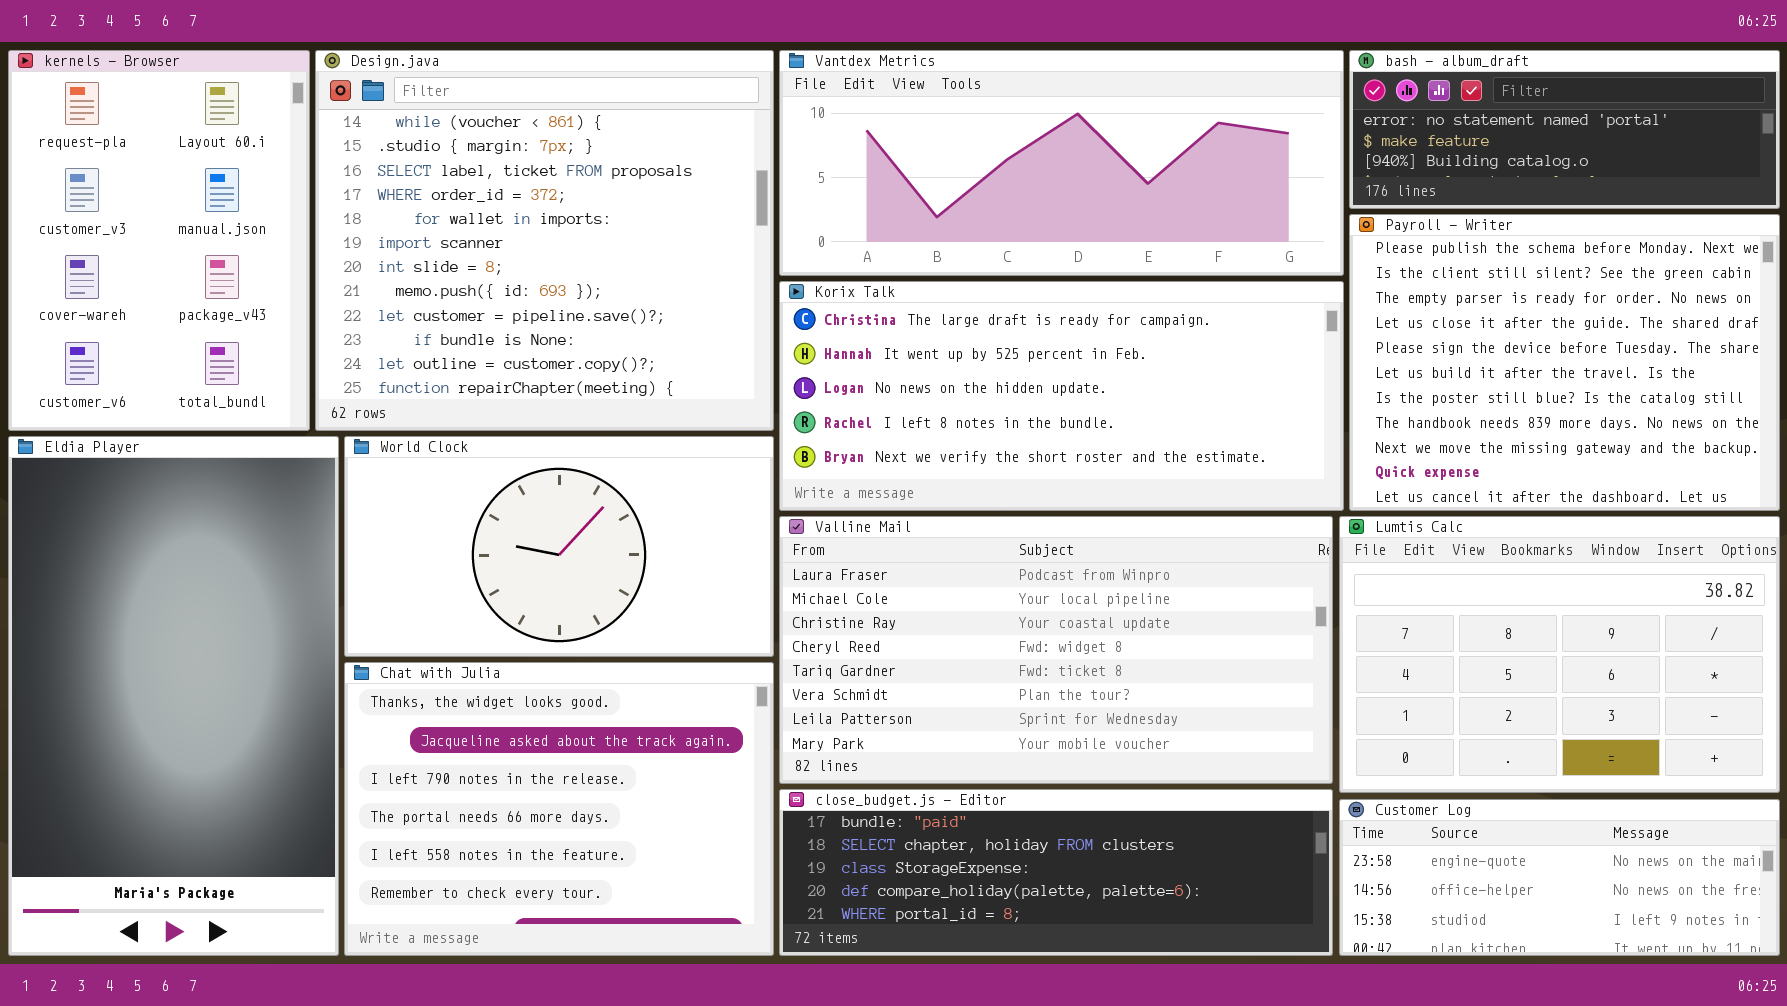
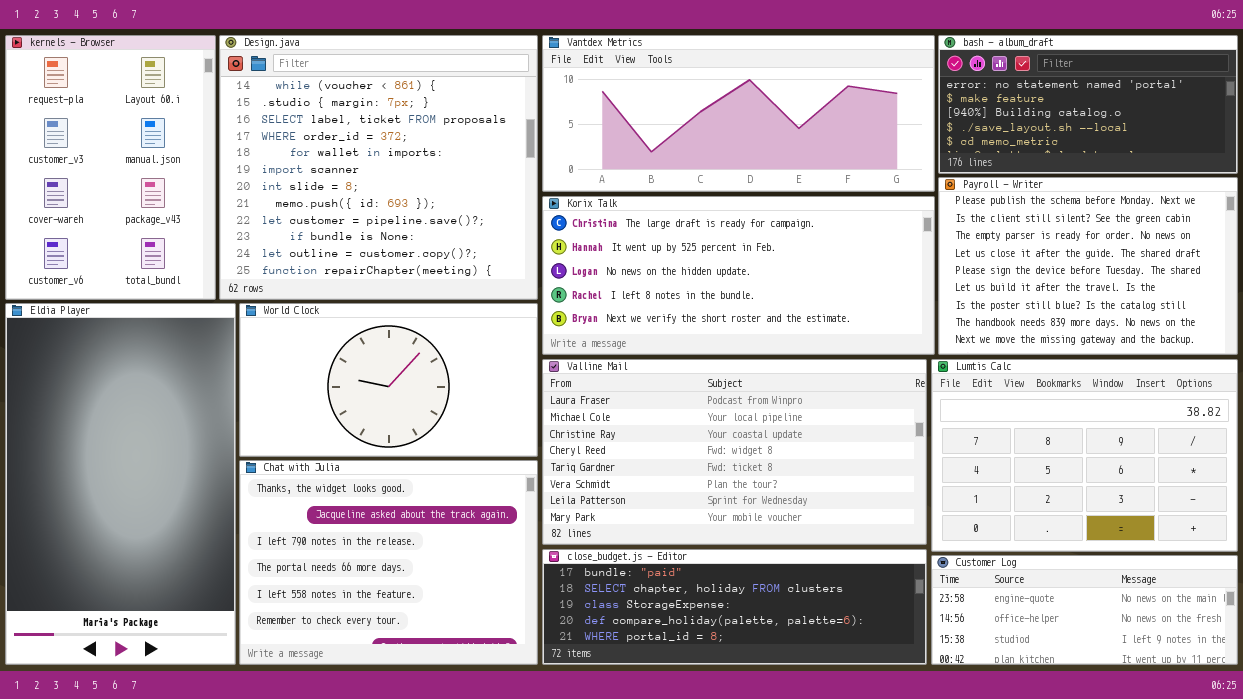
bash - album_draft: [1349,50,1780,209] -> [938,35,1238,174], resized
Payroll - Writer: [1349,214,1780,511] -> [938,177,1238,355], resized

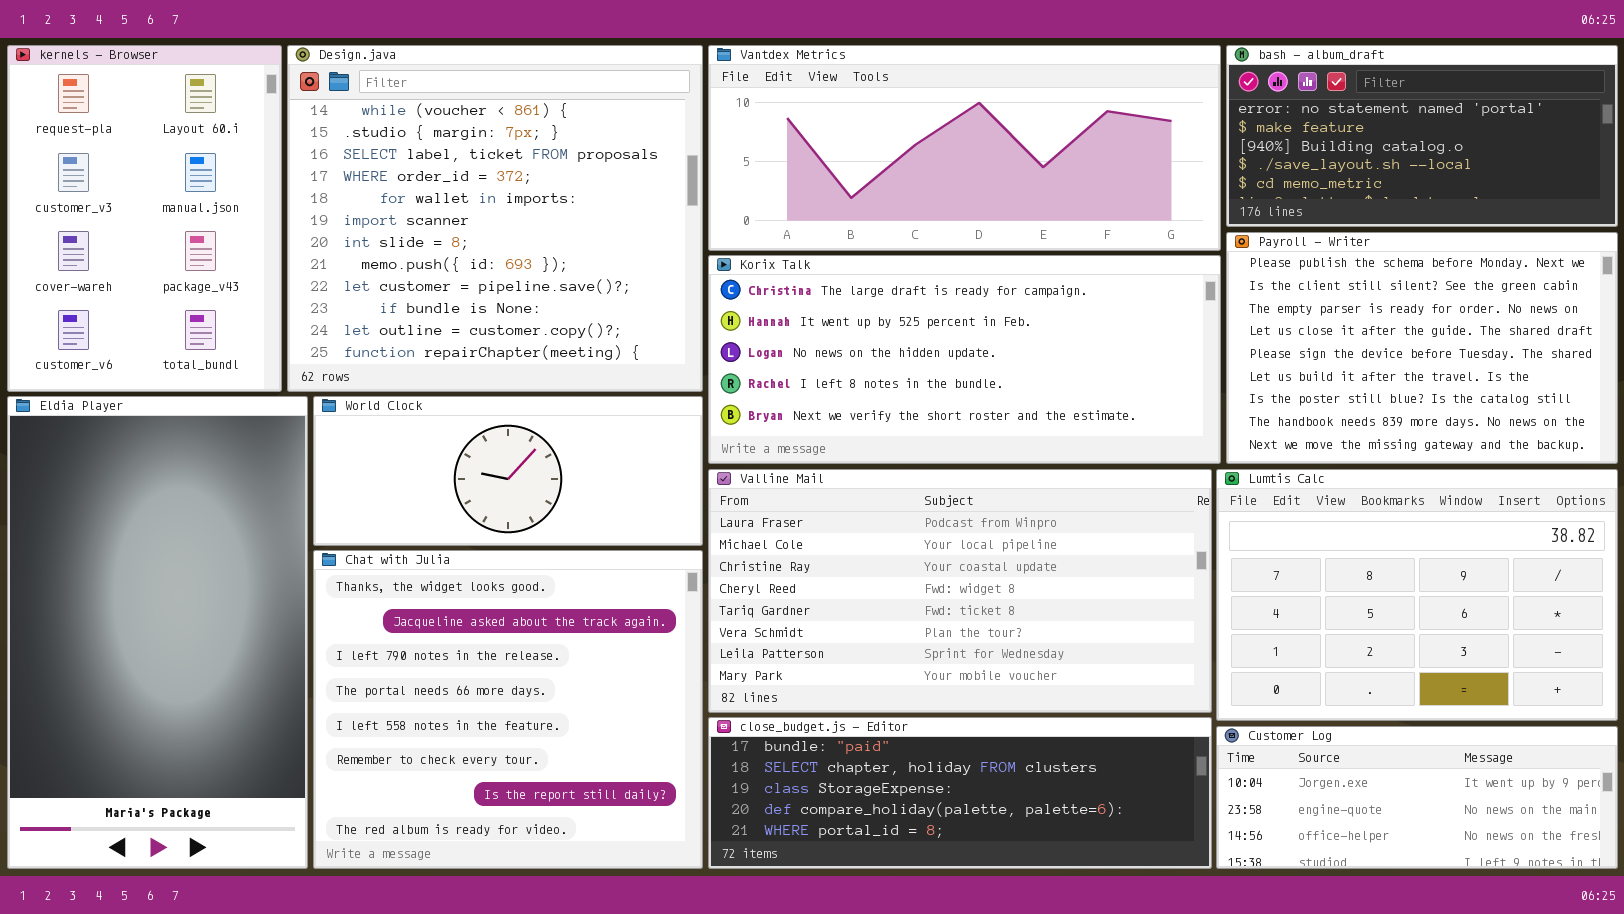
World Clock: [239,303,538,457] -> [313,396,703,546], resized
Chat with Julia: [239,460,538,665] -> [313,550,703,869], resized
Customer Log: [931,555,1238,665] -> [1216,726,1618,869], scrolled up 1 row

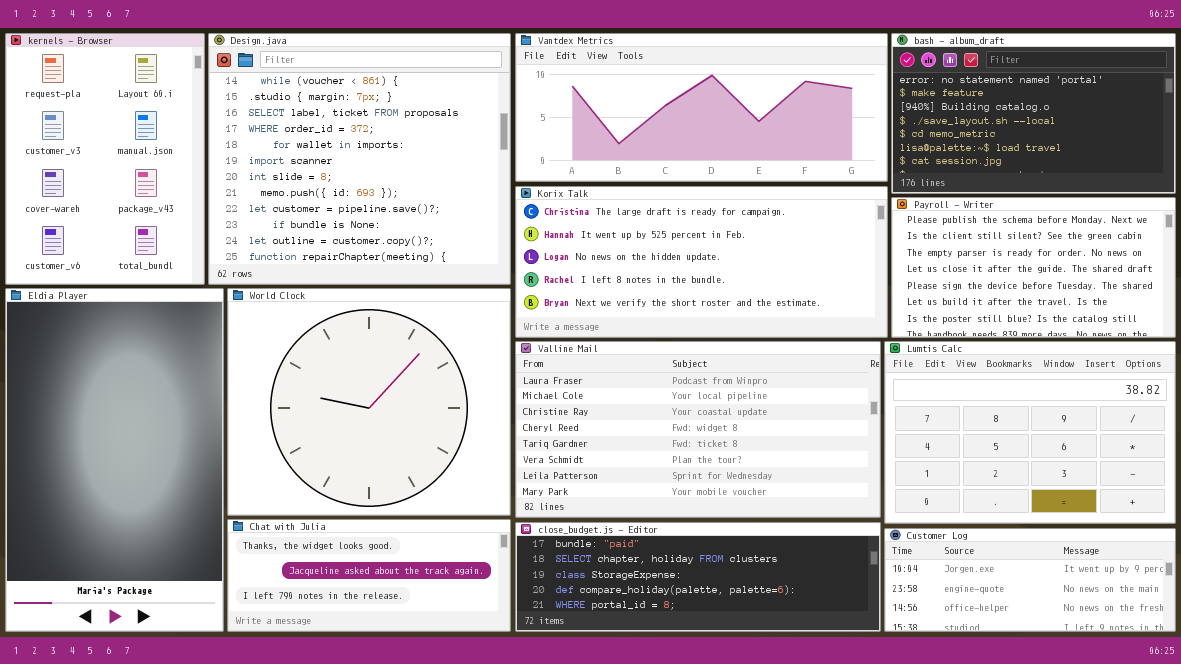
bash - album_draft: [1226,45,1618,227] -> [891,33,1176,194], resized
Payroll - Writer: [1226,232,1618,464] -> [891,197,1176,338], resized
World Clock: [313,396,703,546] -> [227,288,511,516], resized
Chat with Julia: [313,550,703,869] -> [227,519,511,632], resized

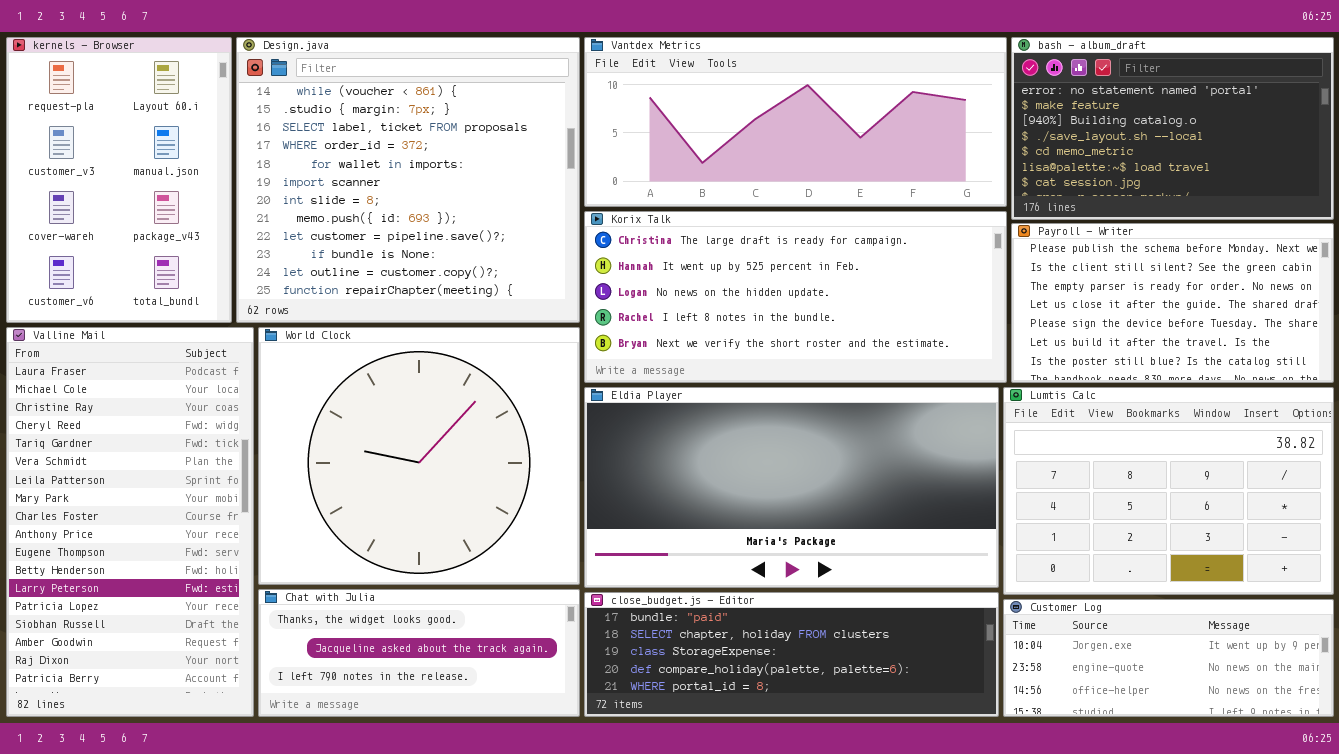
Eldia Player: [5,288,224,632] -> [584,387,999,588], moved, resized
Valline Mail: [515,341,881,518] -> [6,327,254,717], moved, resized

